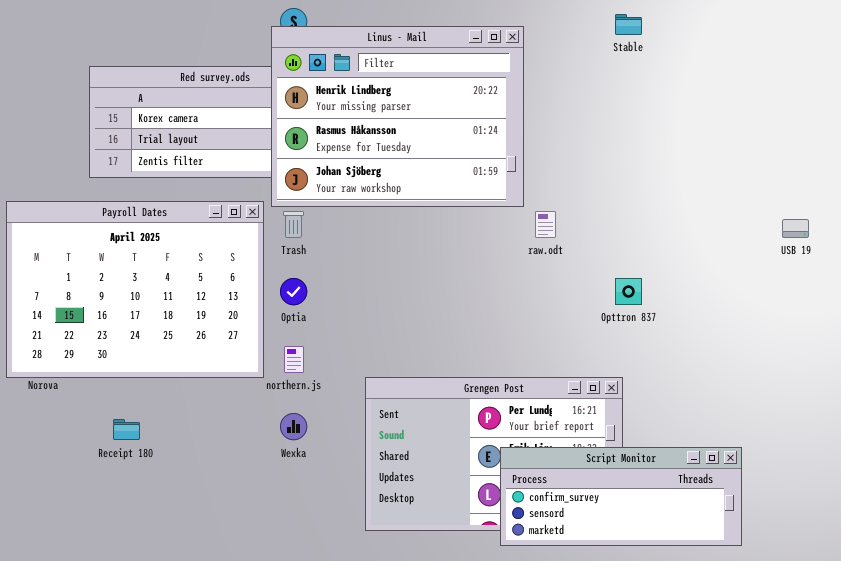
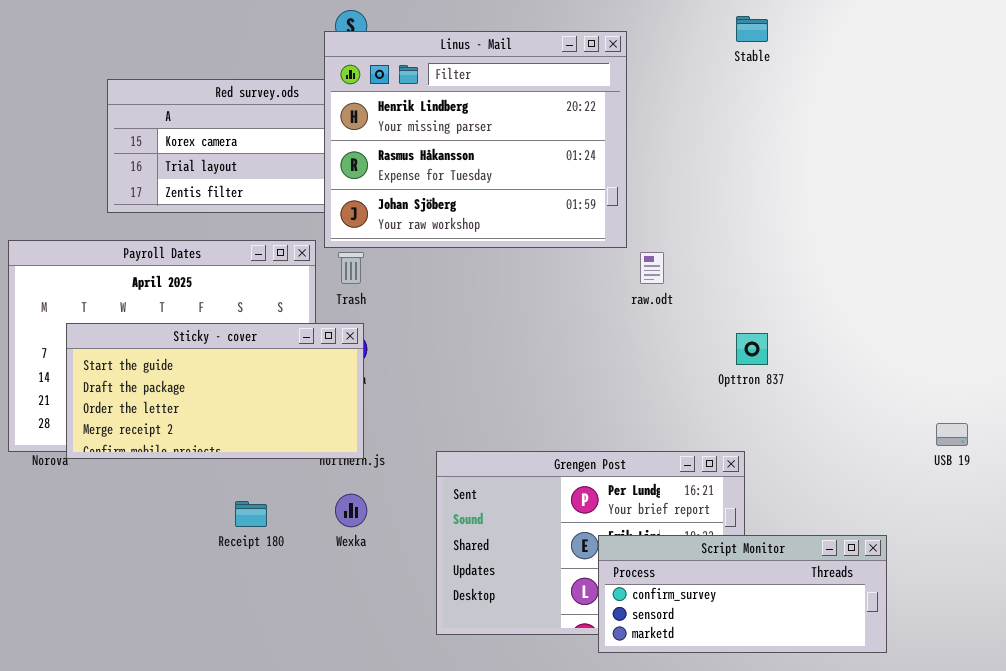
USB 19: [782,219,809,238] -> [936,423,968,446], moved
Sticky - cover: none -> [66,323,364,459], opened
Receipt 180: [113,419,140,440] -> [235,501,267,527], moved

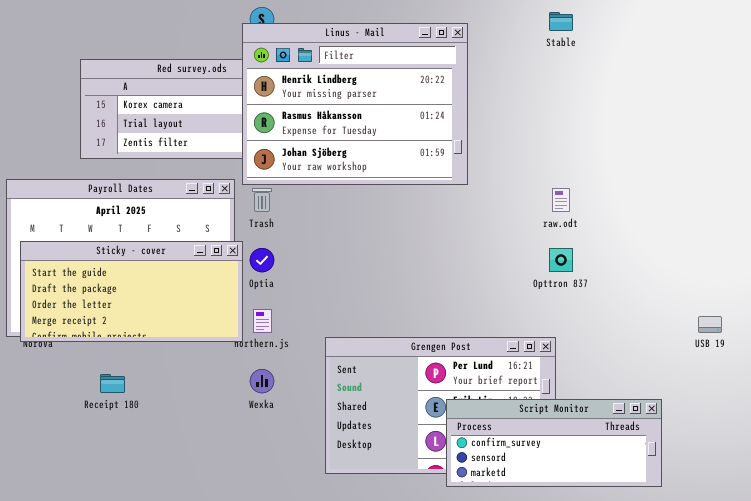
raw.odt: [640,252,664,284] -> [552,188,570,212], moved
Sticky - cover: [66,323,364,459] -> [20,241,243,342], moved
Receipt 180: [235,501,267,527] -> [100,374,125,393], moved

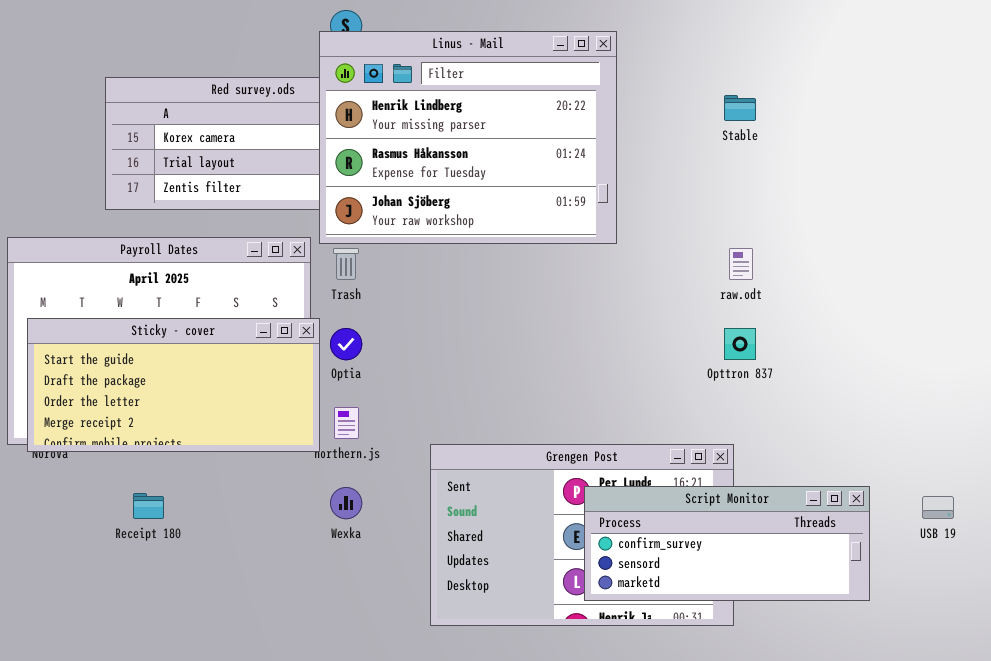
Stable: [549,12,573,31] -> [724,95,756,121], moved
USB 19: [698,316,722,333] -> [922,496,954,519], moved
Script Monitor: [446,399,662,487] -> [584,486,870,601], moved

